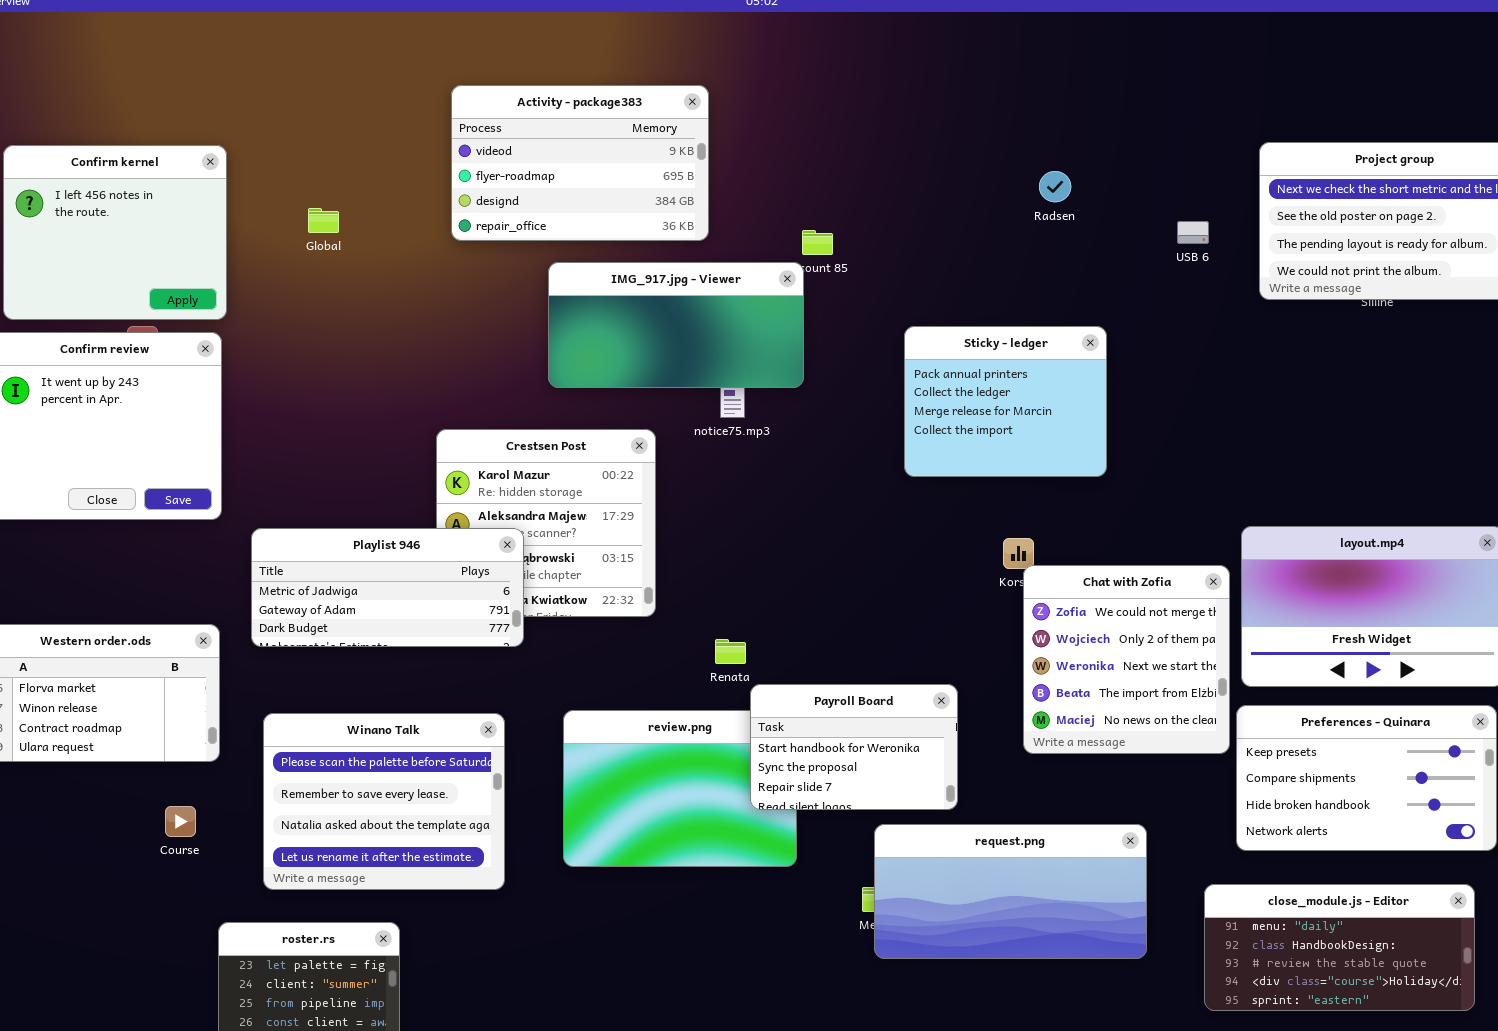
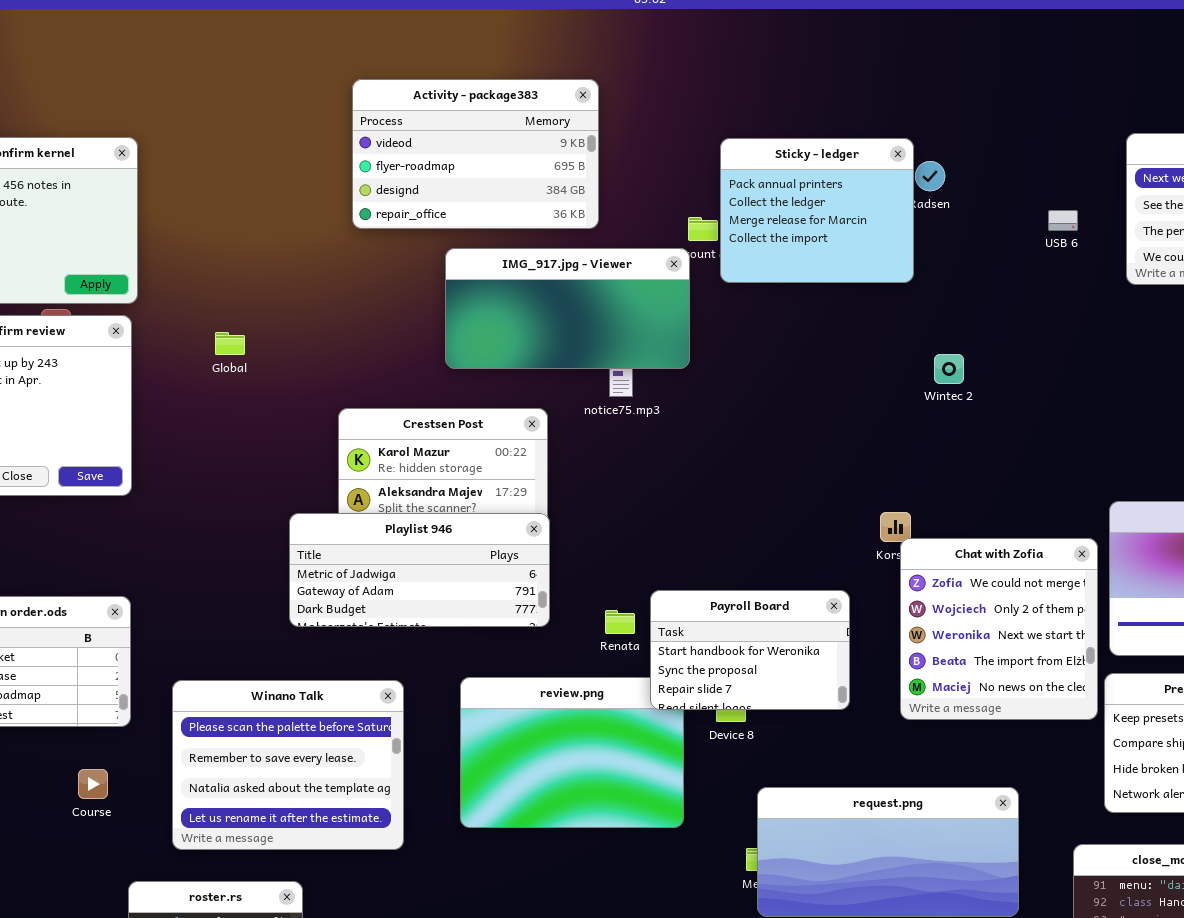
Global: [308,208,339,233] -> [215,332,245,355], moved
Sticky - ledger: [904,326,1107,477] -> [720,138,914,283], moved
Playlist 946: [251,528,524,647] -> [289,513,550,627], moved
Payroll Board: [750,684,958,810] -> [650,590,850,710], moved

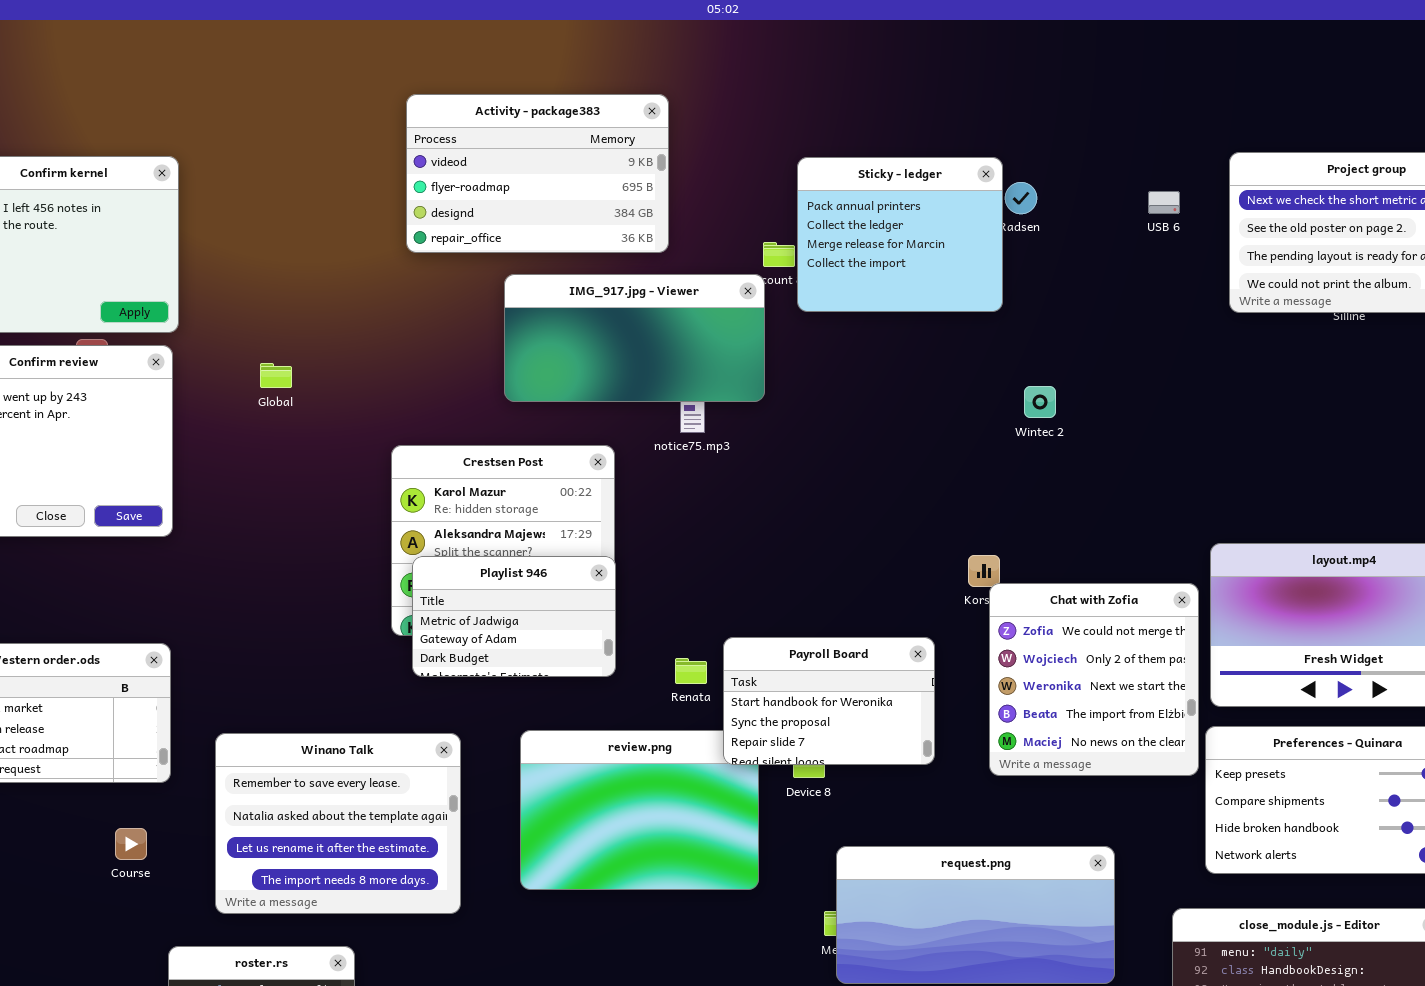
USB 6: [1048,210,1078,231] -> [1148,191,1180,214], moved
Playlist 946: [289,513,550,627] -> [412,556,616,677], resized
Winano Talk: [172,680,404,850] -> [215,733,461,914], scrolled down 1 row

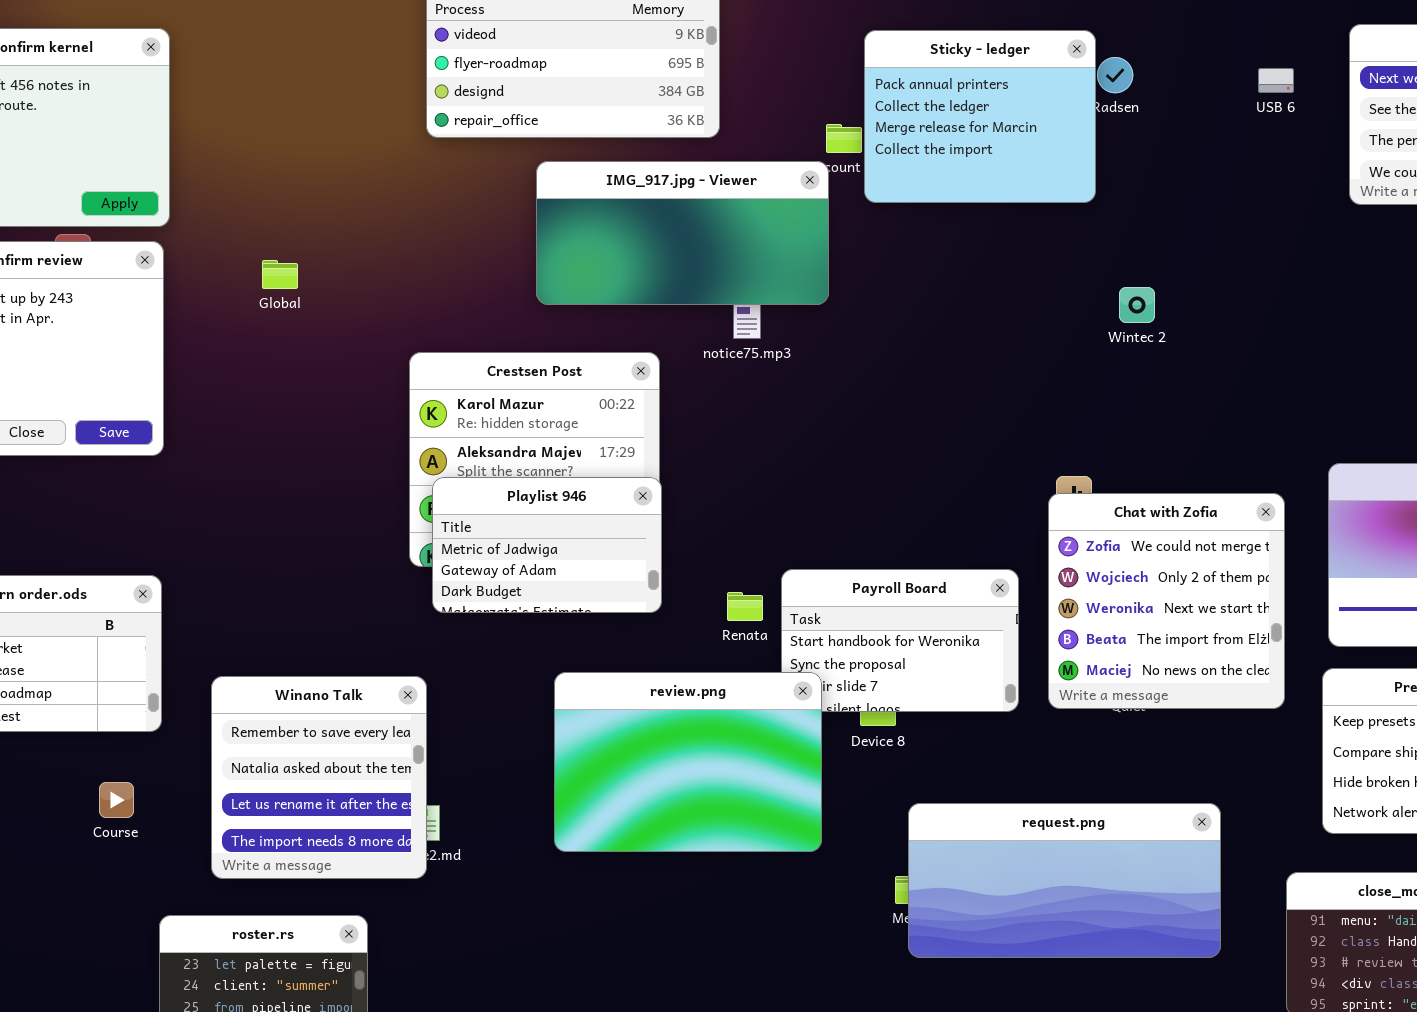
Chat with Zofia: [989,583,1199,776] -> [1048,493,1285,709], moved
review.png: [520,730,759,890] -> [554,672,822,852], raised
Winano Talk: [215,733,461,914] -> [211,676,427,879], resized

